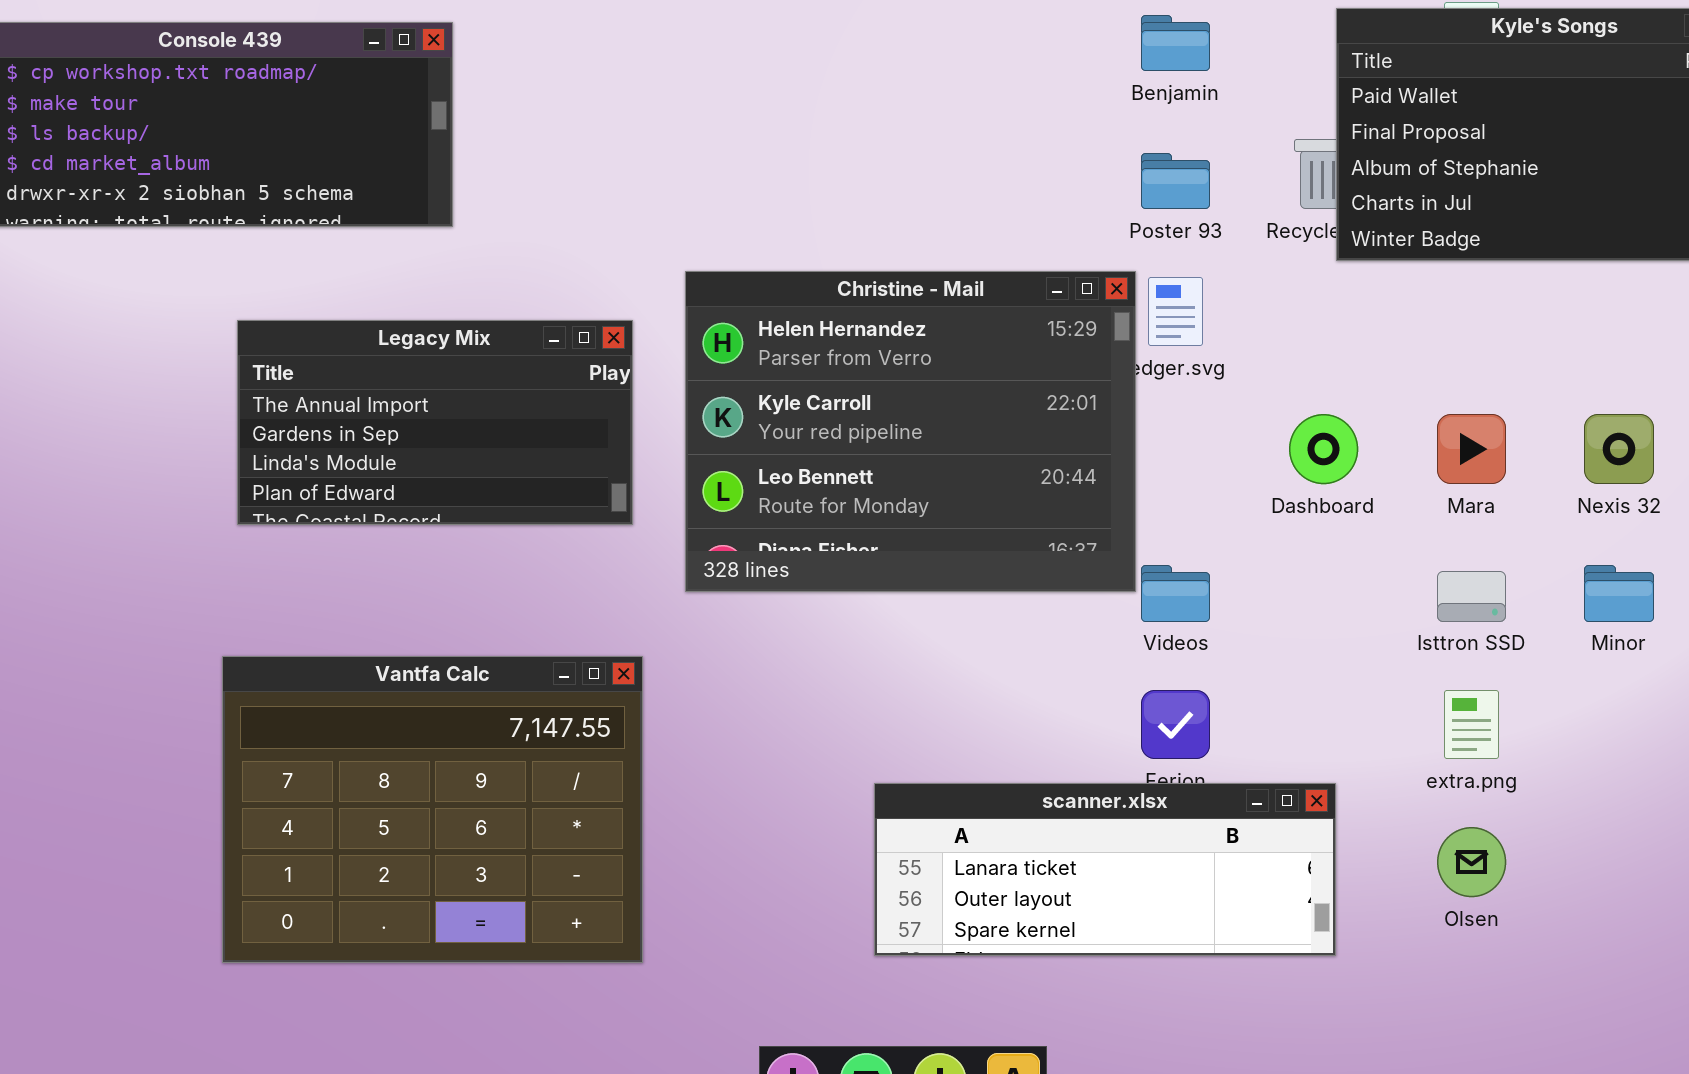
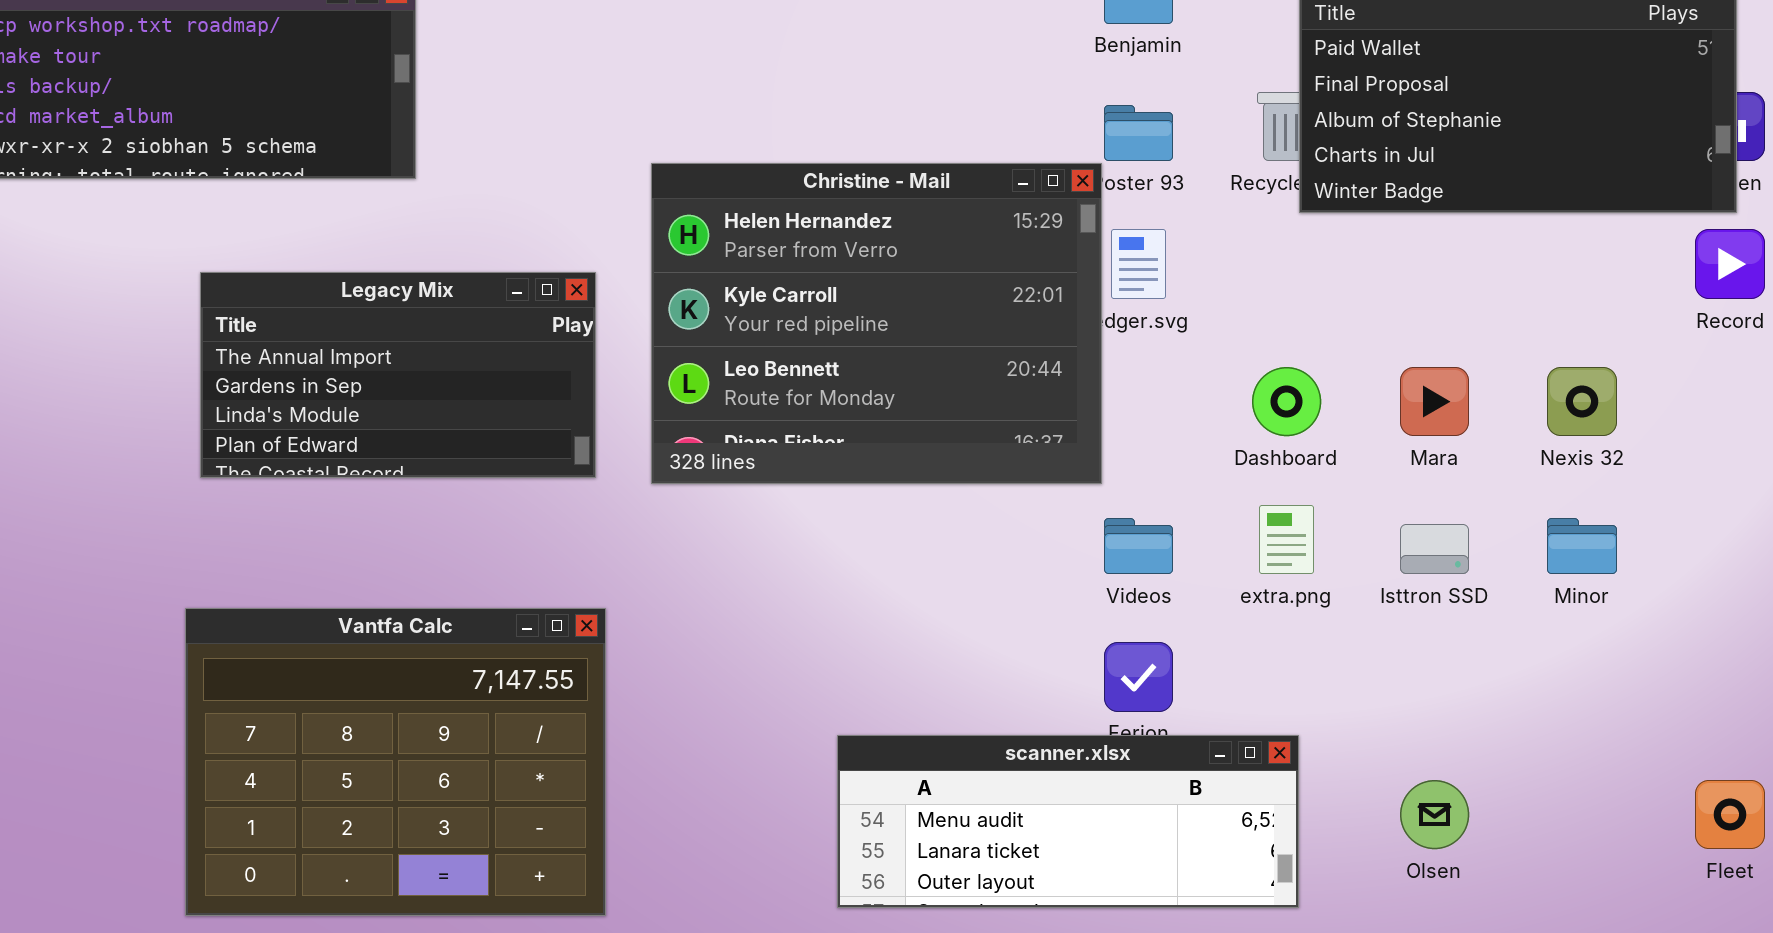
Christine - Mail: [685,271,1136,592] -> [651,163,1102,484], moved
extra.png: [1444,690,1499,759] -> [1259,505,1314,574], moved
scanner.xlsx: [874,783,1336,956] -> [837,735,1299,908], scrolled up 1 row

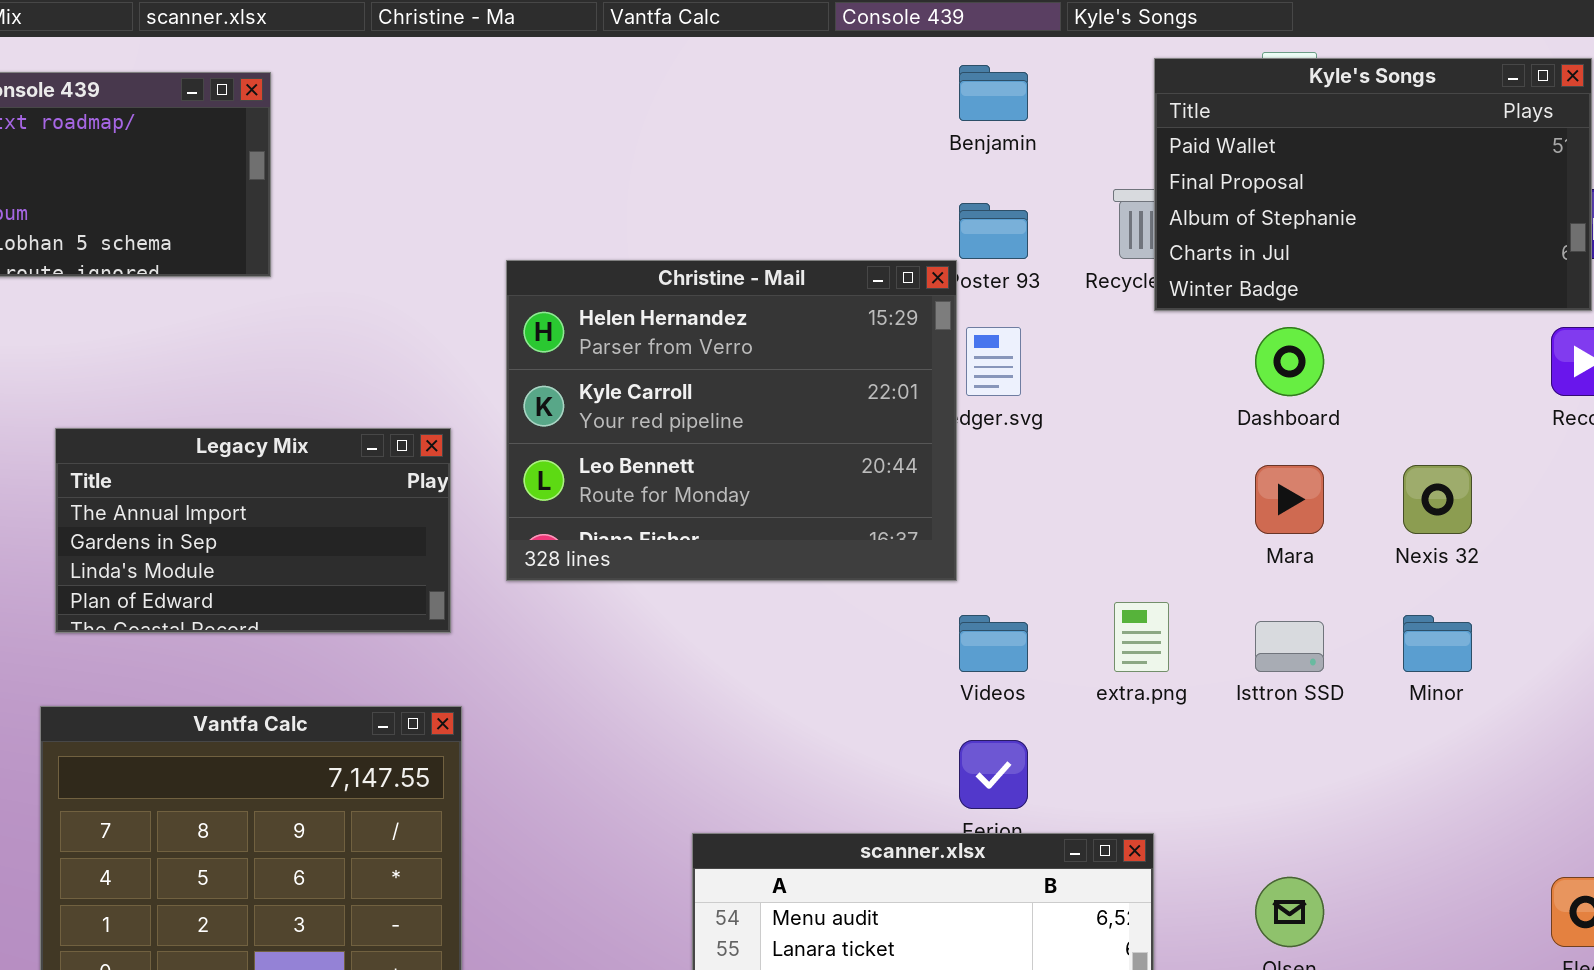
Legacy Mix: [200,272,596,478] -> [55,428,451,633], moved
Dashboard: [1252,367,1321,436] -> [1255,327,1324,396], moved

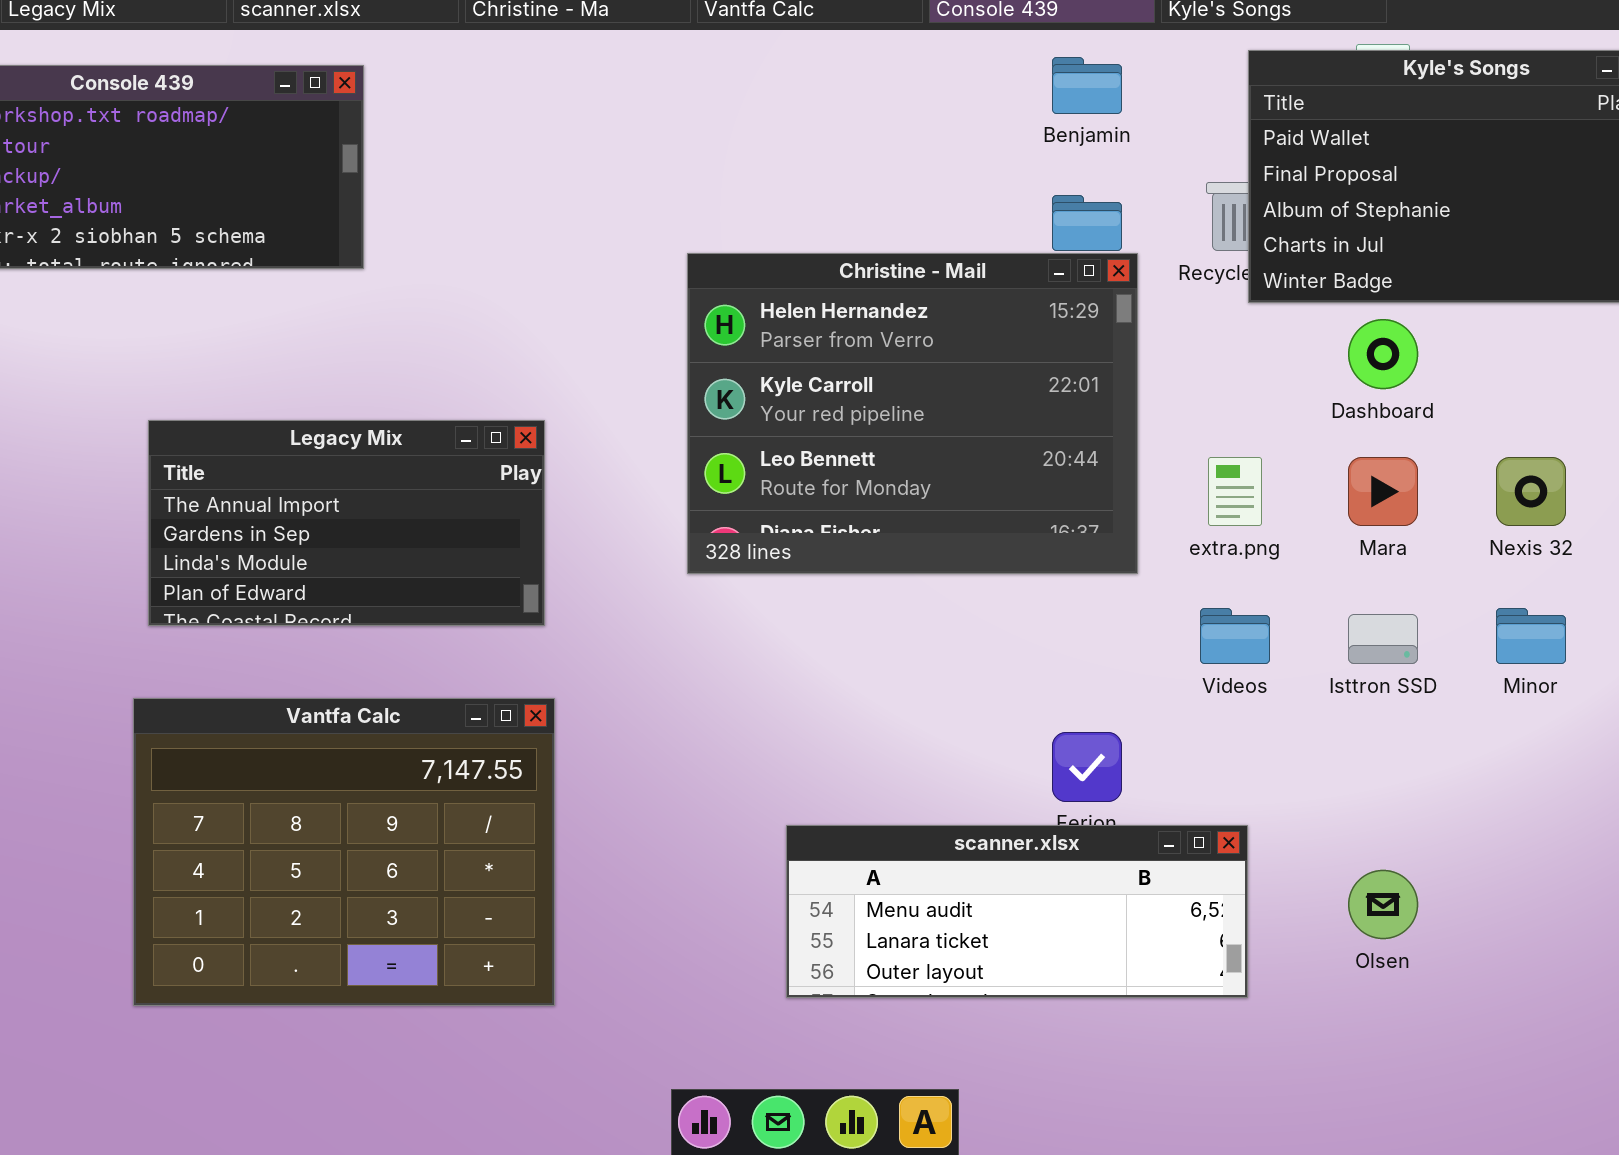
Christine - Mail: [506,260,957,581] -> [687,253,1138,574], moved
extra.png: [1114,602,1169,672] -> [1208,457,1262,526], moved
Videos: [959,615,1028,672] -> [1200,608,1270,664], moved

